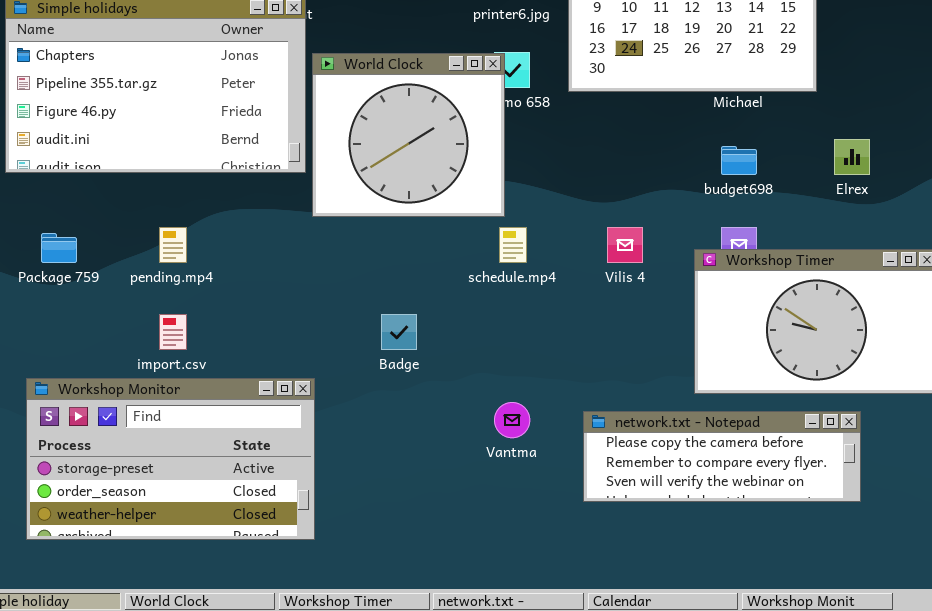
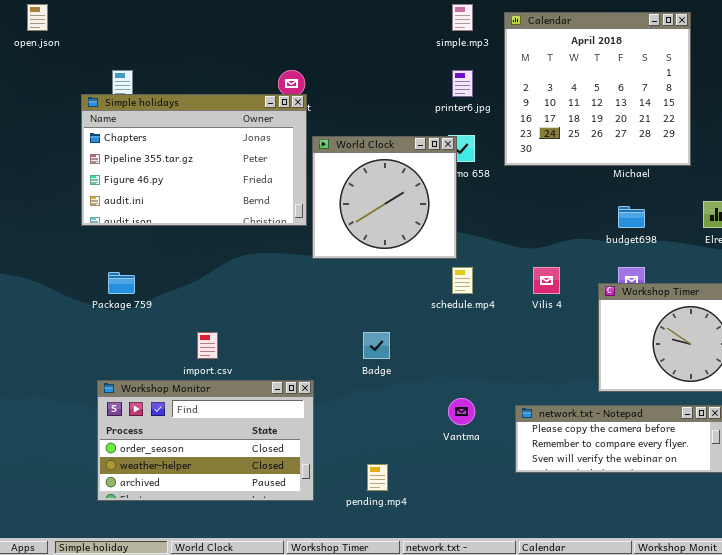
pending.mp4: [159,227,187,263] -> [367,464,388,491], moved
Workshop Monitor: [26,378,315,540] -> [97,380,314,501], scrolled down 1 row

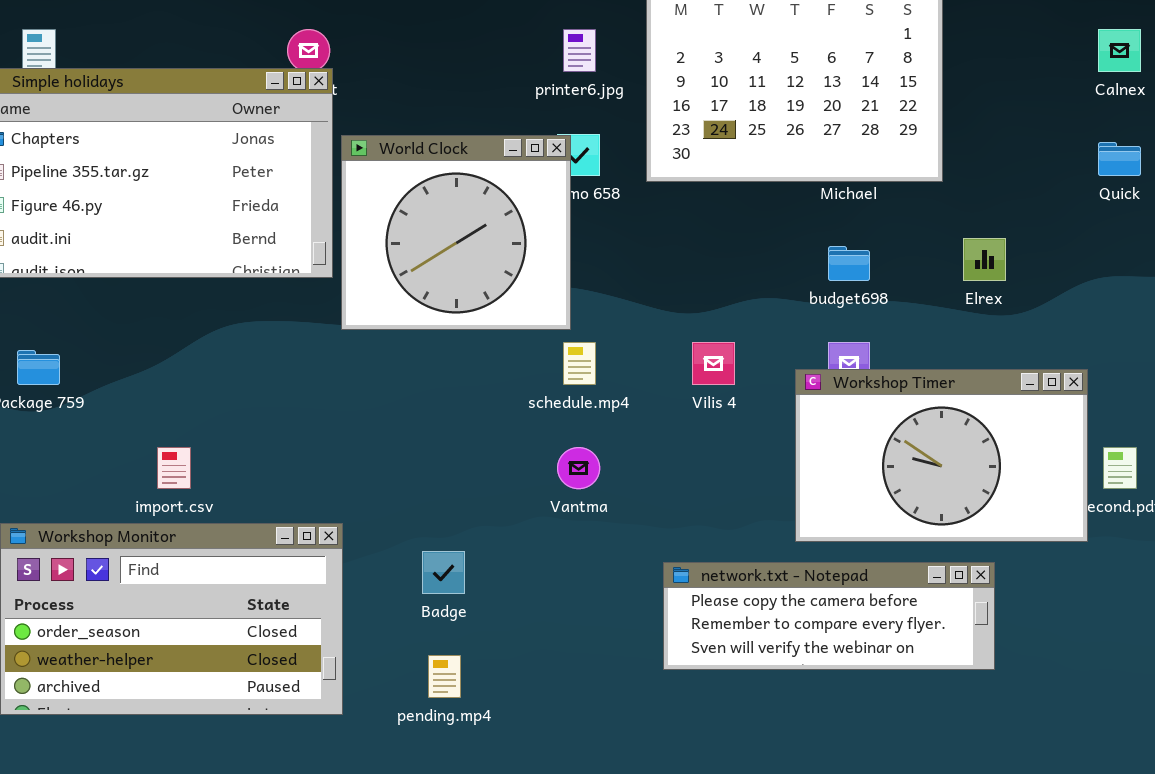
Badge: [363,332,390,359] -> [422,551,465,594], moved
Vantma: [448,398,475,425] -> [557,447,600,489], moved

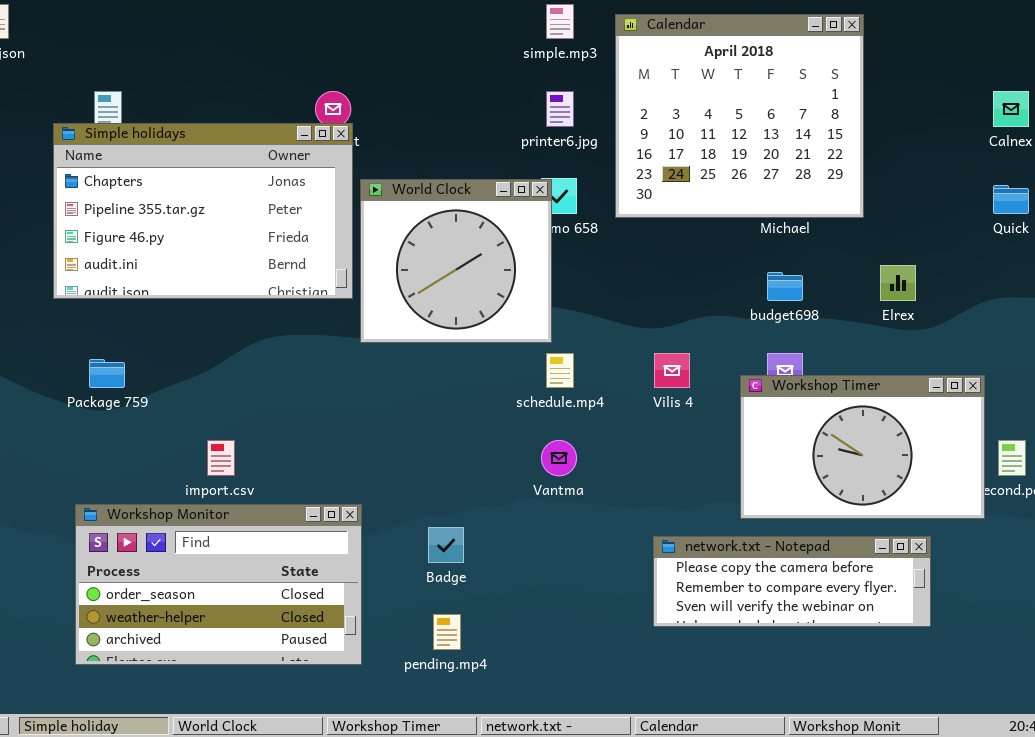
network.txt - Notepad: [663,562,995,670] -> [653,536,931,627], moved

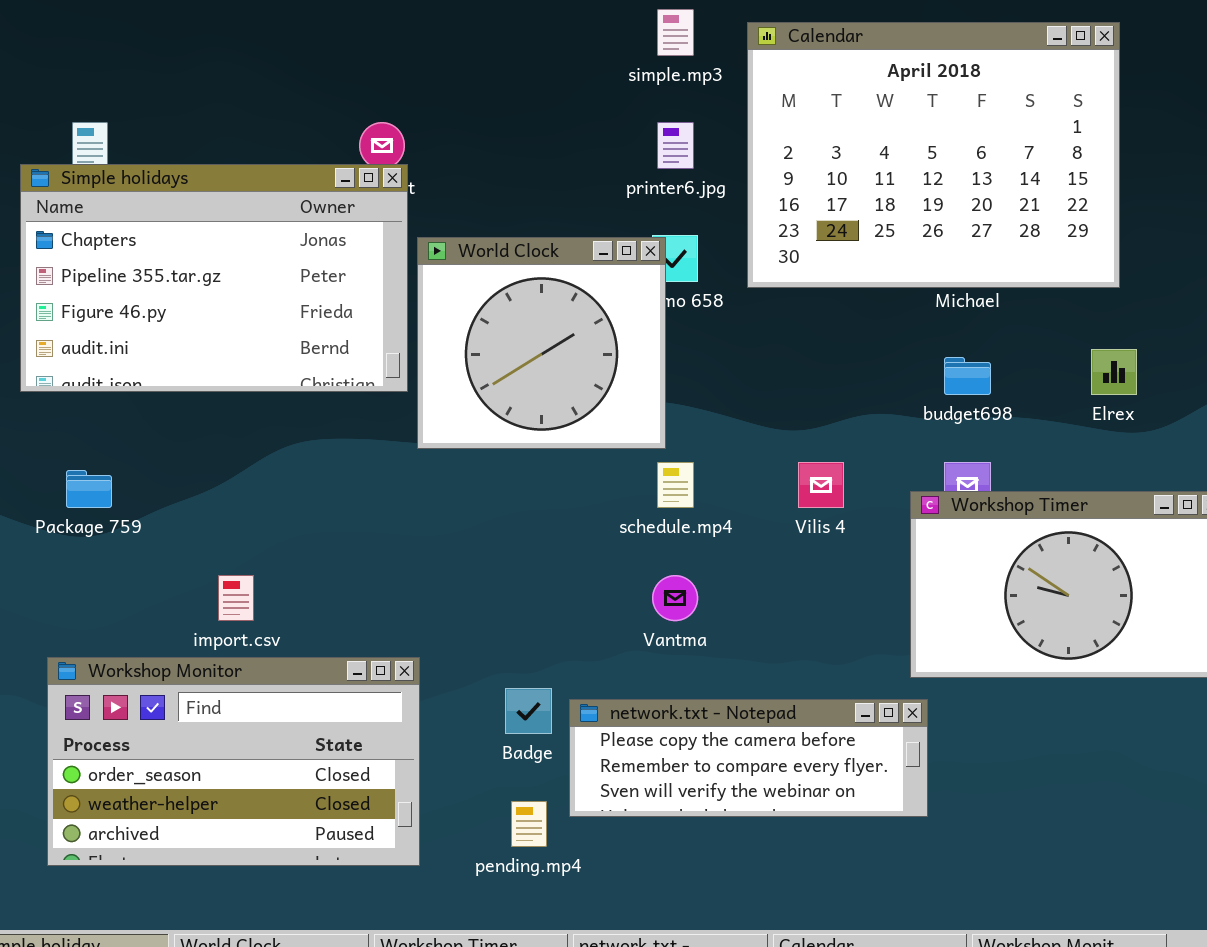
Calendar: [615,14,864,218] -> [747,22,1120,288], resized
network.txt - Notepad: [653,536,931,627] -> [569,699,928,817], moved

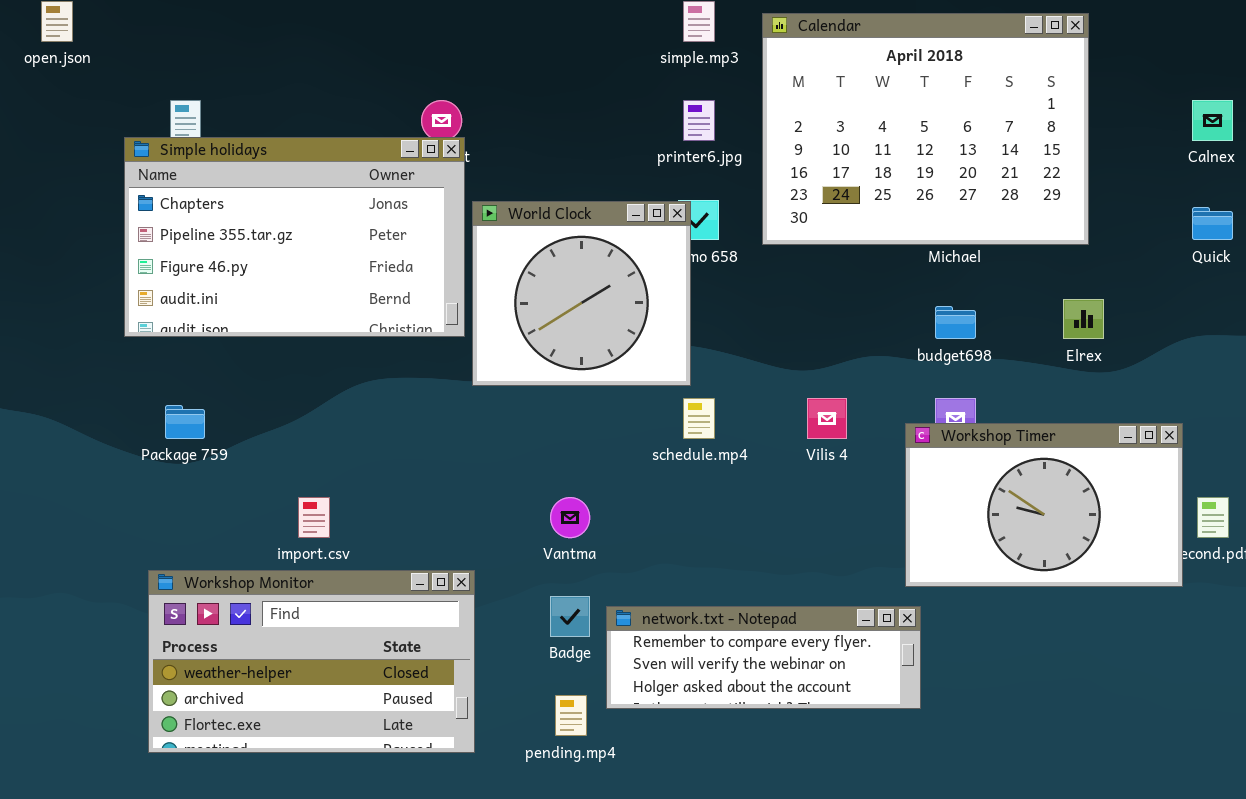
Vantma: [652,575,698,621] -> [550,497,590,538], moved
Workshop Monitor: [47,657,420,866] -> [148,570,475,753], scrolled down 1 row
network.txt - Notepad: [569,699,928,817] -> [606,606,921,709], scrolled down 1 row

